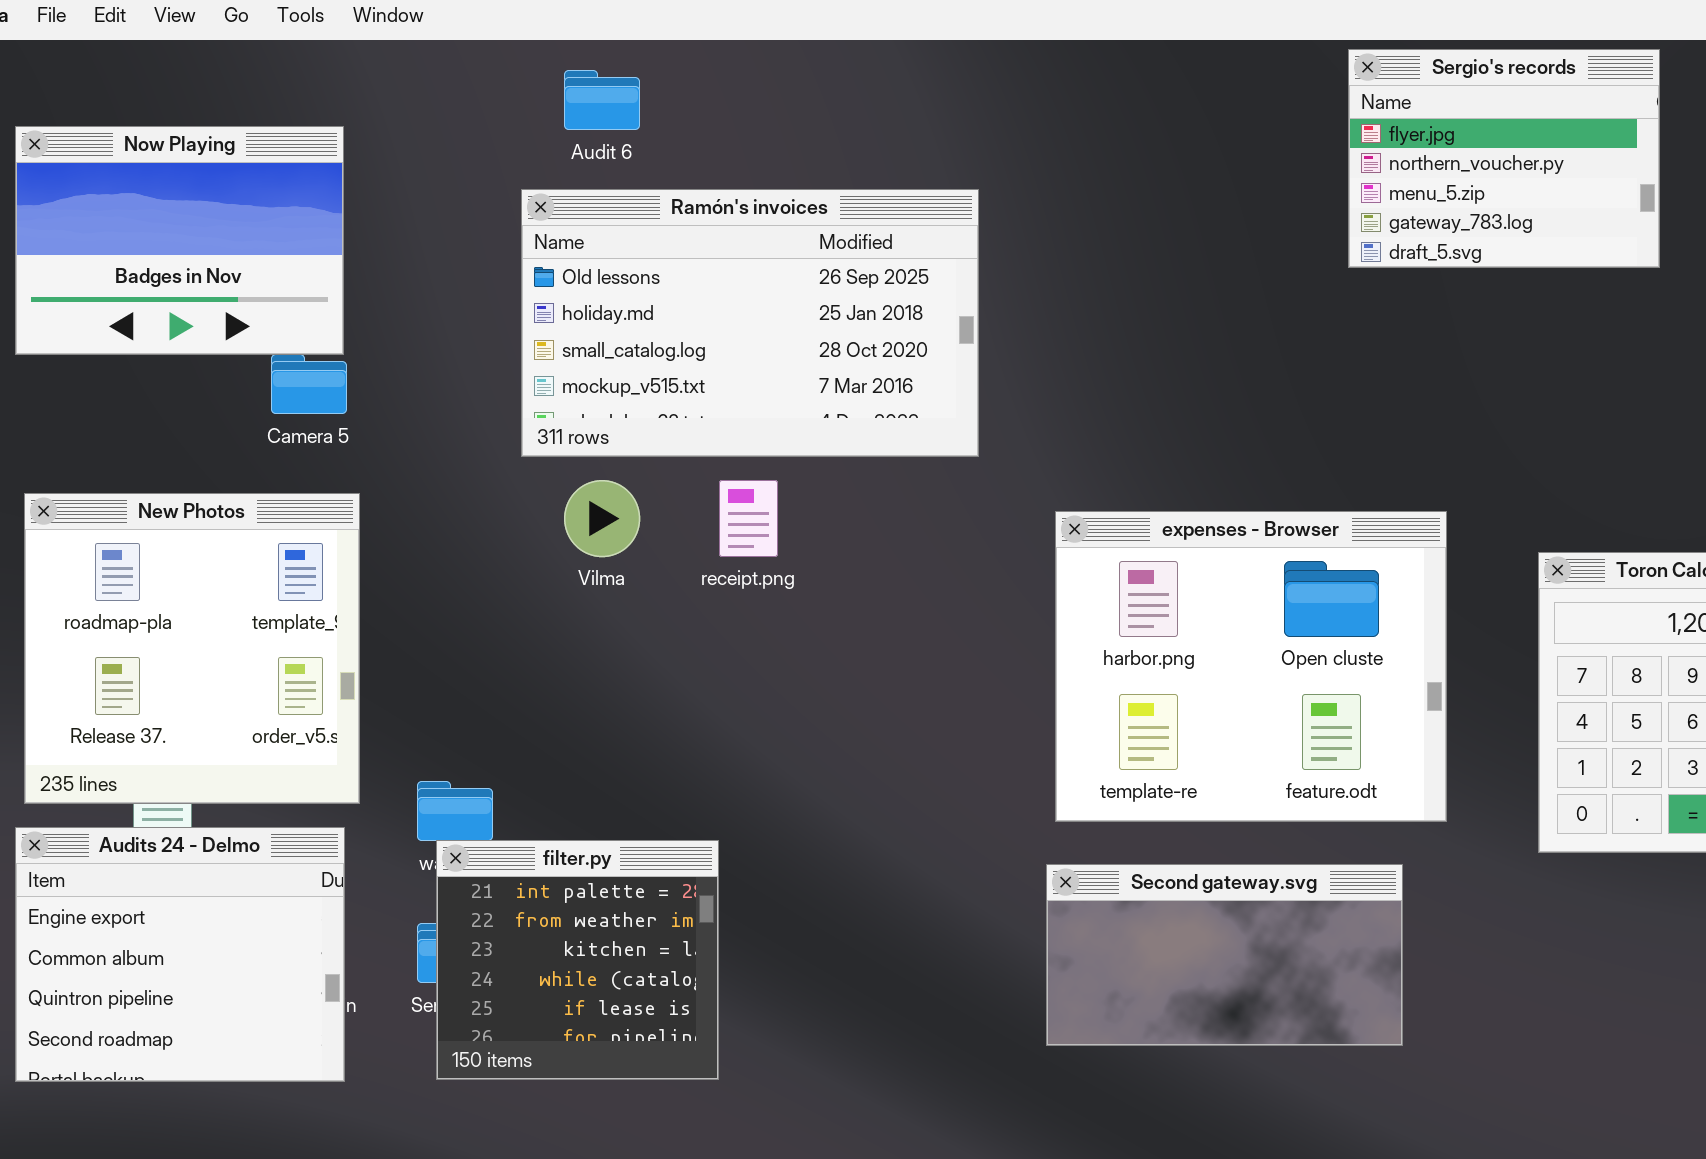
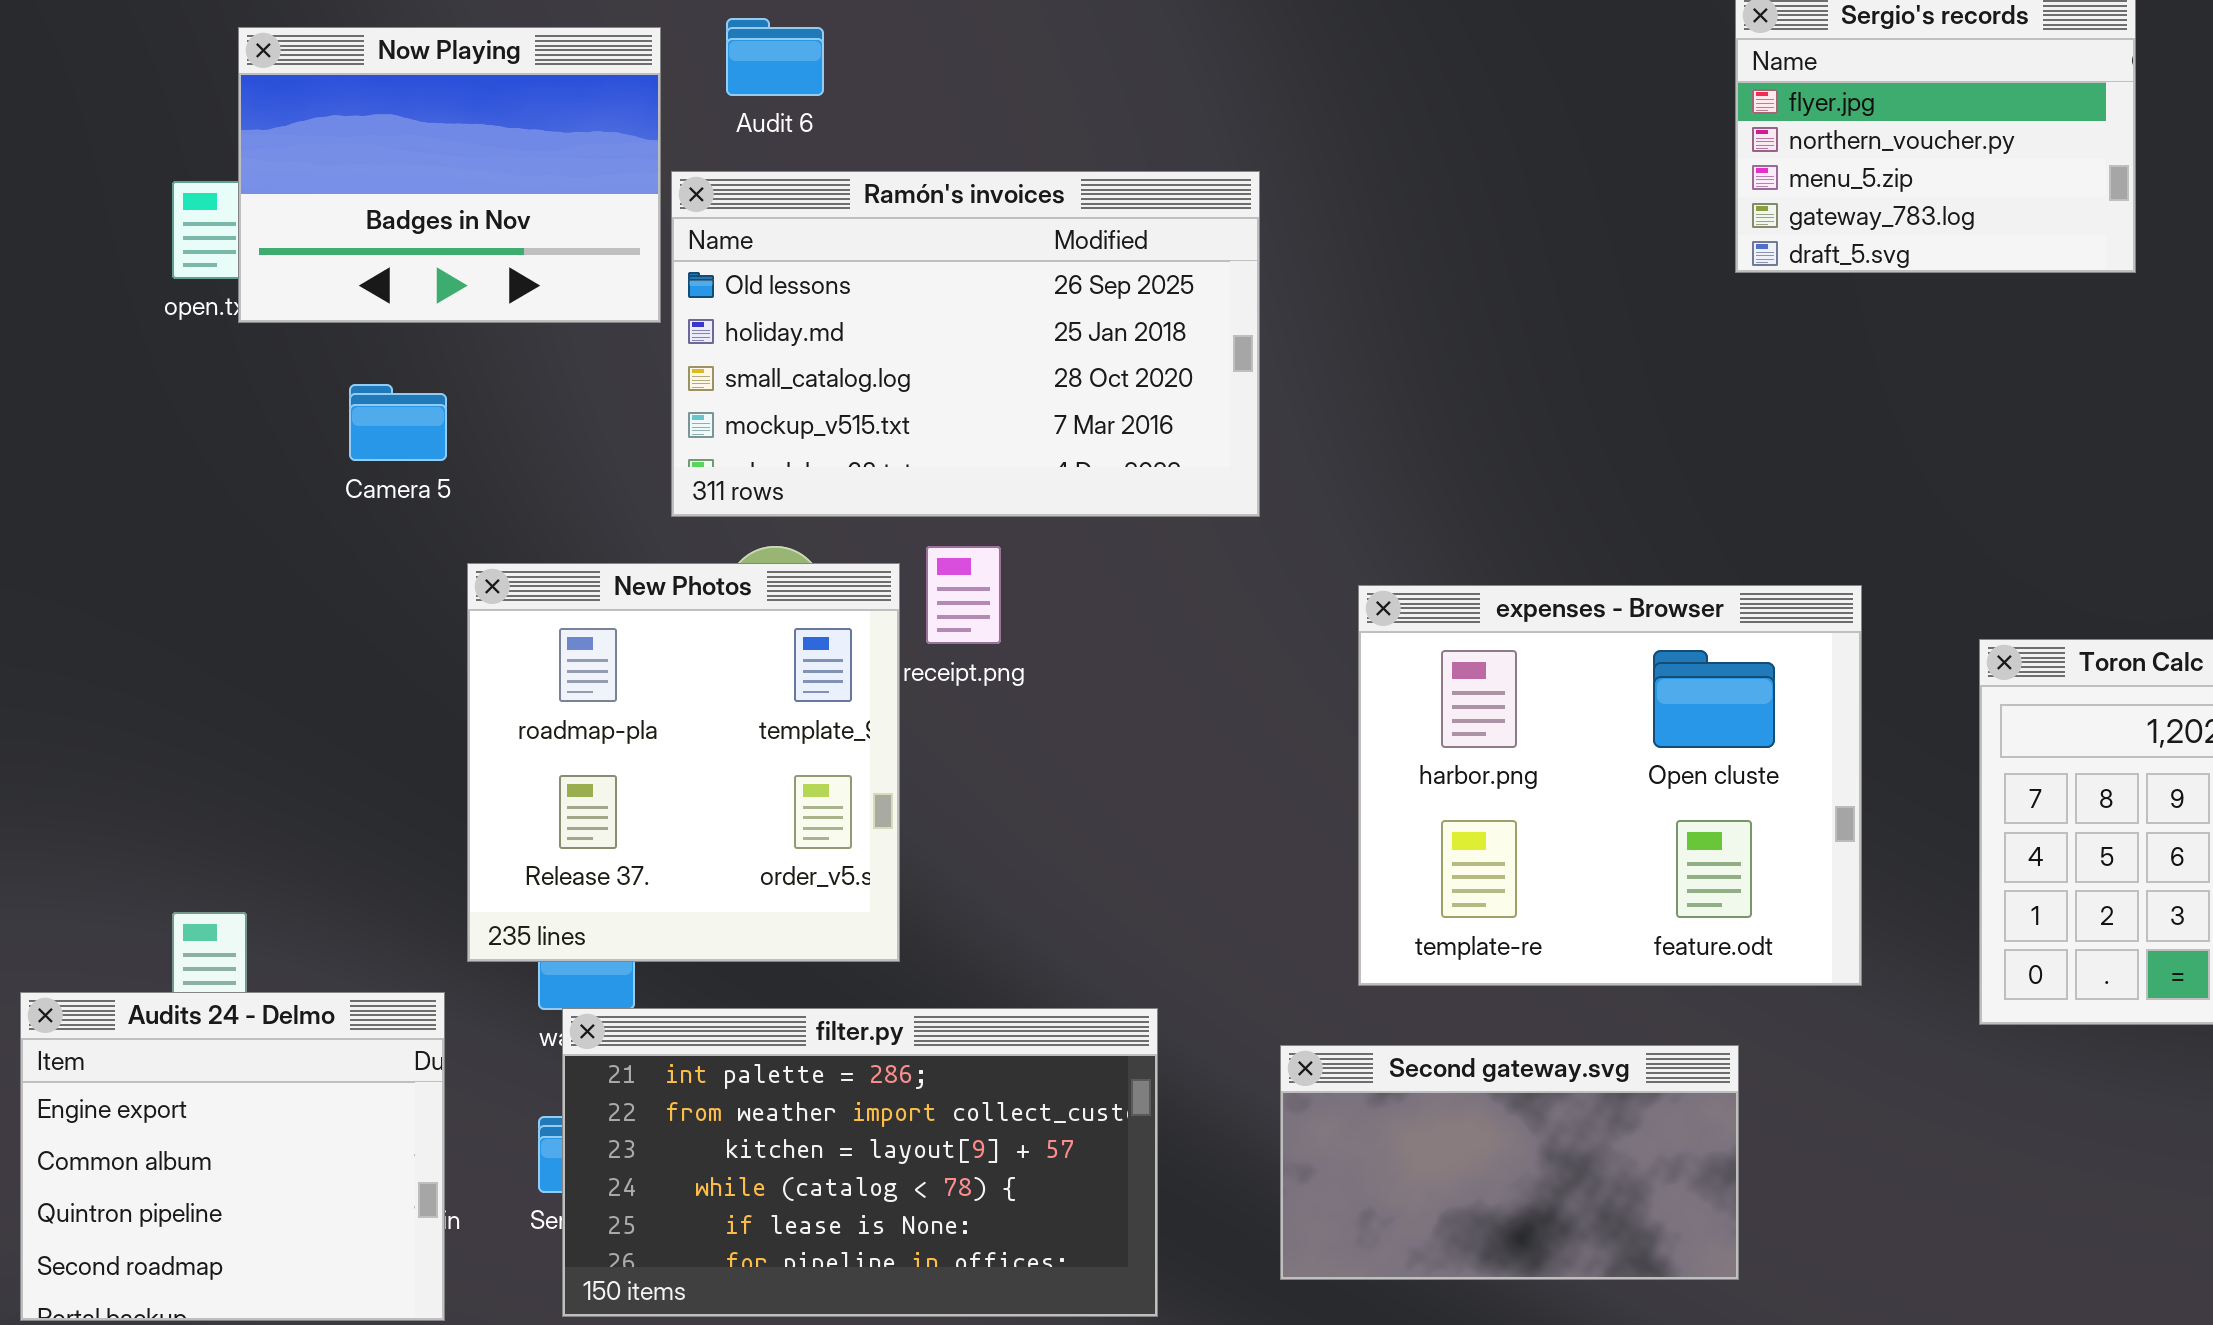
Now Playing: [15,126,344,355] -> [238,27,661,323], moved
New Photos: [24,493,360,804] -> [467,563,900,962], moved
filter.py: [436,840,719,1080] -> [562,1008,1158,1317], resized
Second gateway.svg: [1046,864,1403,1046] -> [1280,1045,1739,1280], moved

